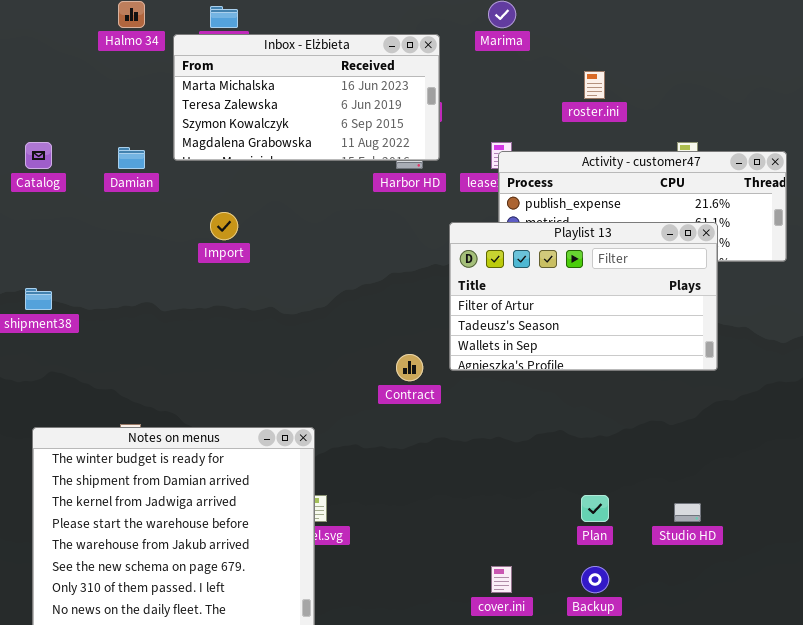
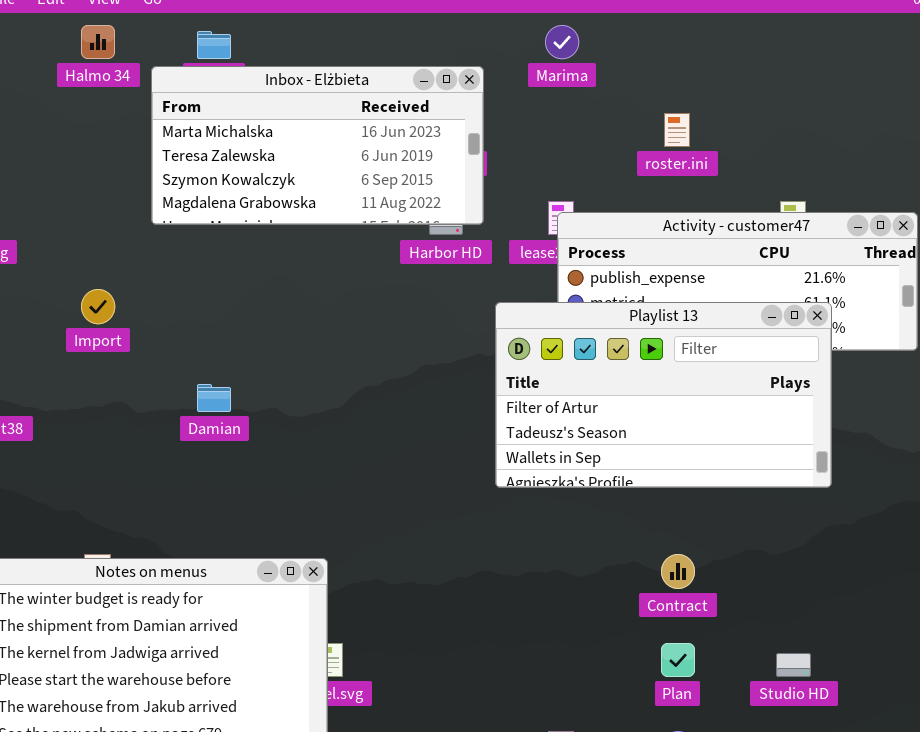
Damian: [118,147,145,169] -> [197,384,231,412], moved
Import: [210,212,238,240] -> [81,289,115,324], moved
Contract: [396,354,423,381] -> [661,554,695,589], moved

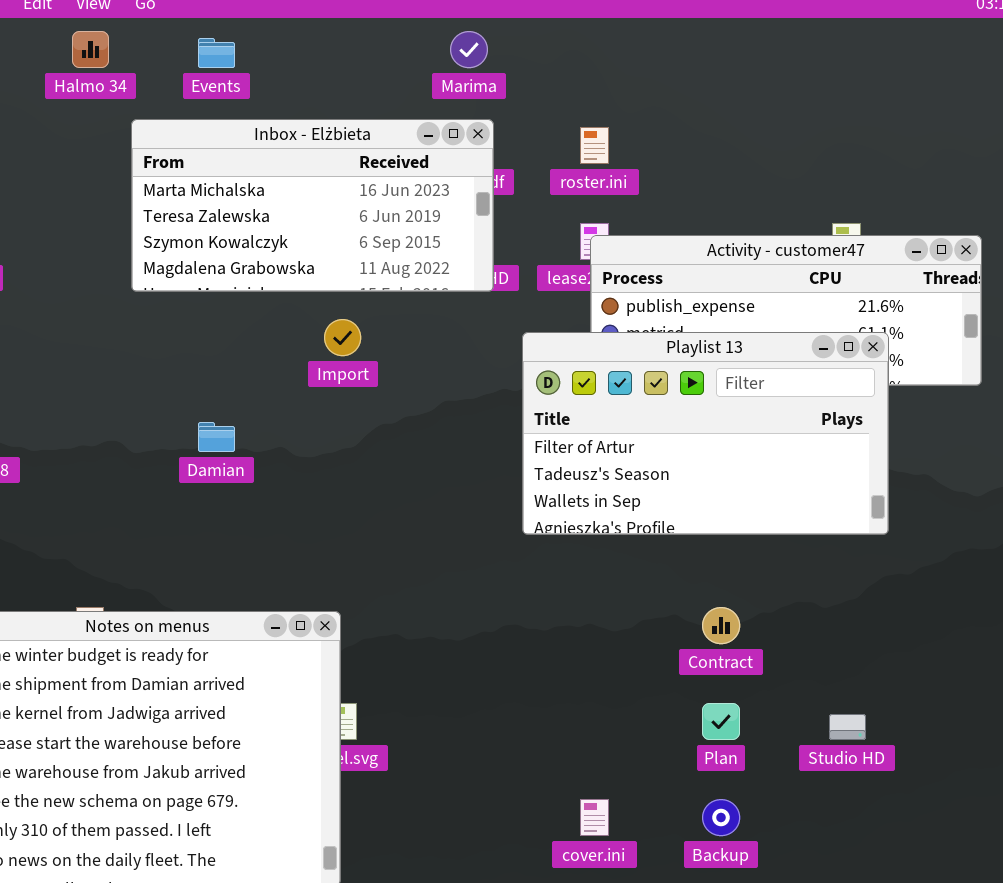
Marima: [545,25,579,59] -> [450,31,488,68], moved
Inbox - Elżbieta: [151,66,484,225] -> [131,119,494,292], moved
roster.ini: [664,113,690,147] -> [580,127,609,164], moved
Import: [81,289,115,324] -> [324,319,361,356], moved

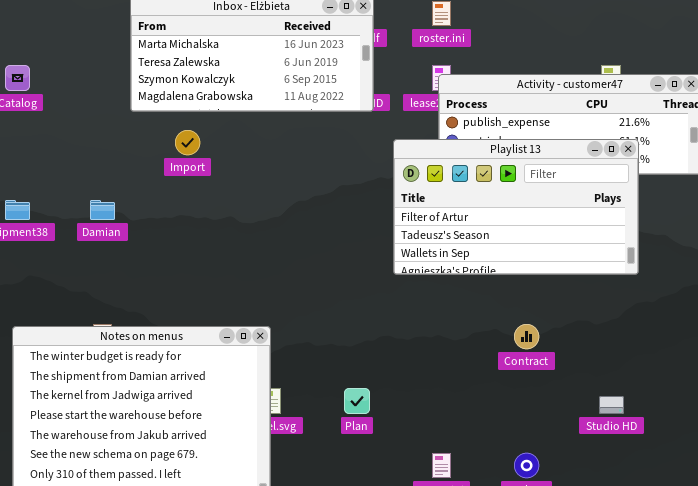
Import: [324,319,361,356] -> [175,130,200,155], moved
Damian: [198,422,235,452] -> [90,200,115,220], moved
Plan: [702,703,740,740] -> [344,388,370,414], moved

